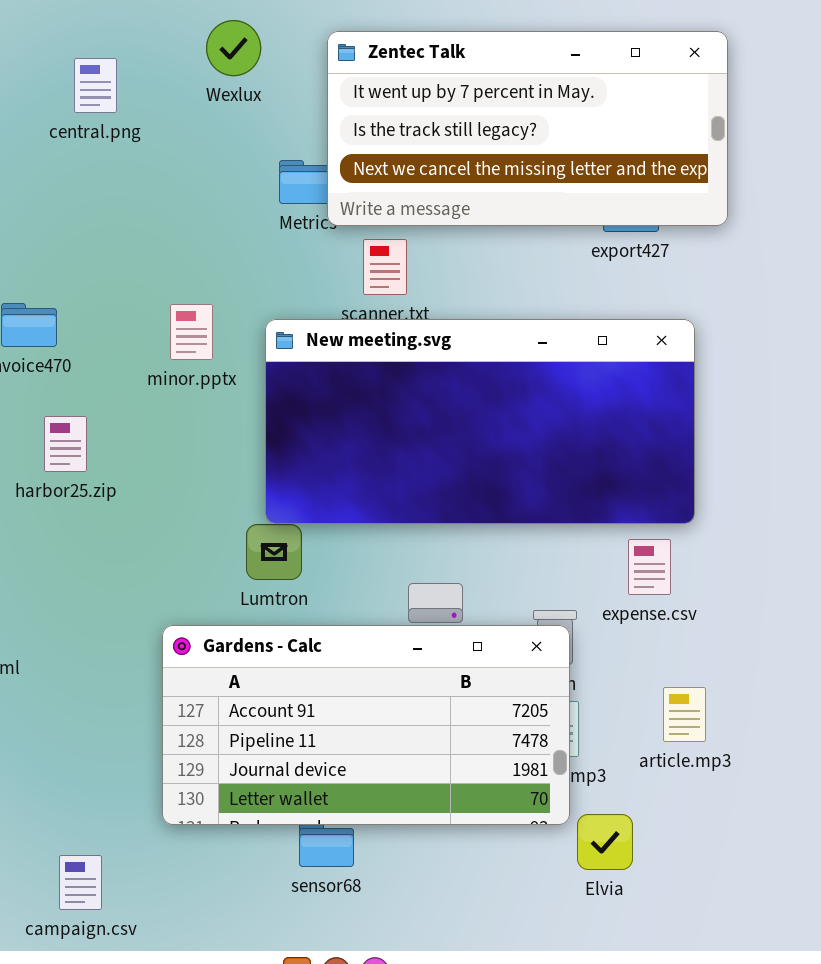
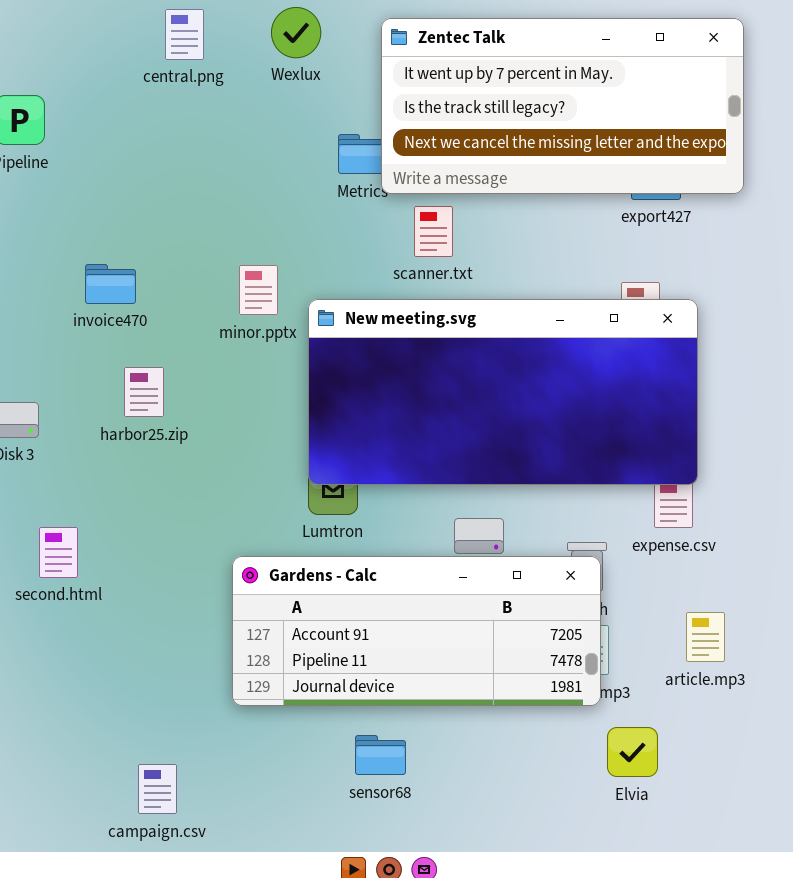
central.png: [74,58,117,113] -> [165,9,204,60], moved
New meeting.svg: [265,319,695,524] -> [308,299,698,485], moved
Gardens - Calc: [162,625,570,825] -> [232,556,601,706], resized

